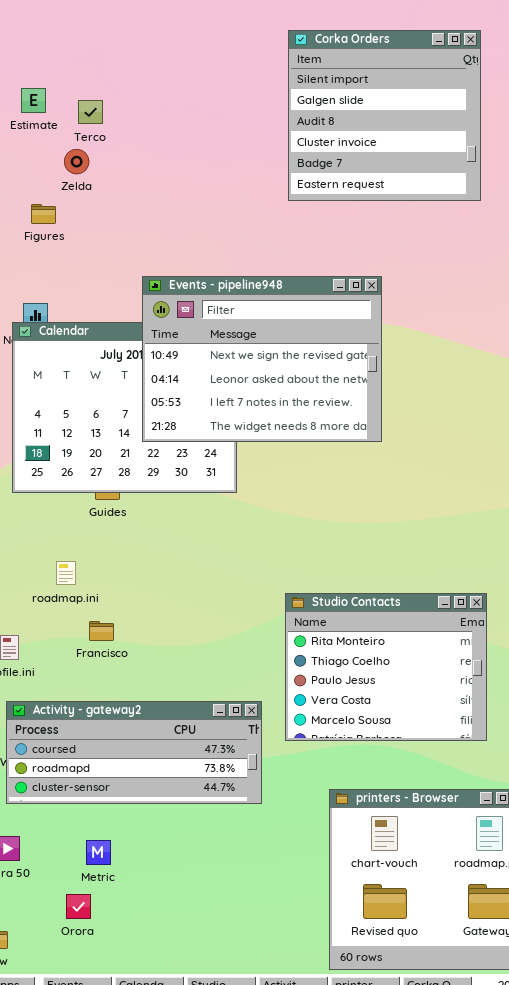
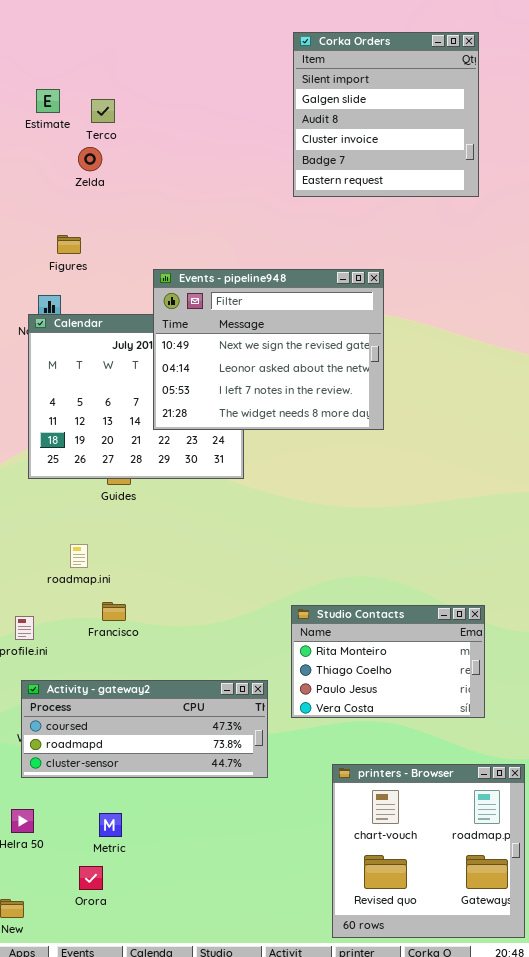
Figures: [31,204,56,224] -> [57,235,81,254], moved
Studio Contacts: [285,593,487,741] -> [291,605,485,718], resized

